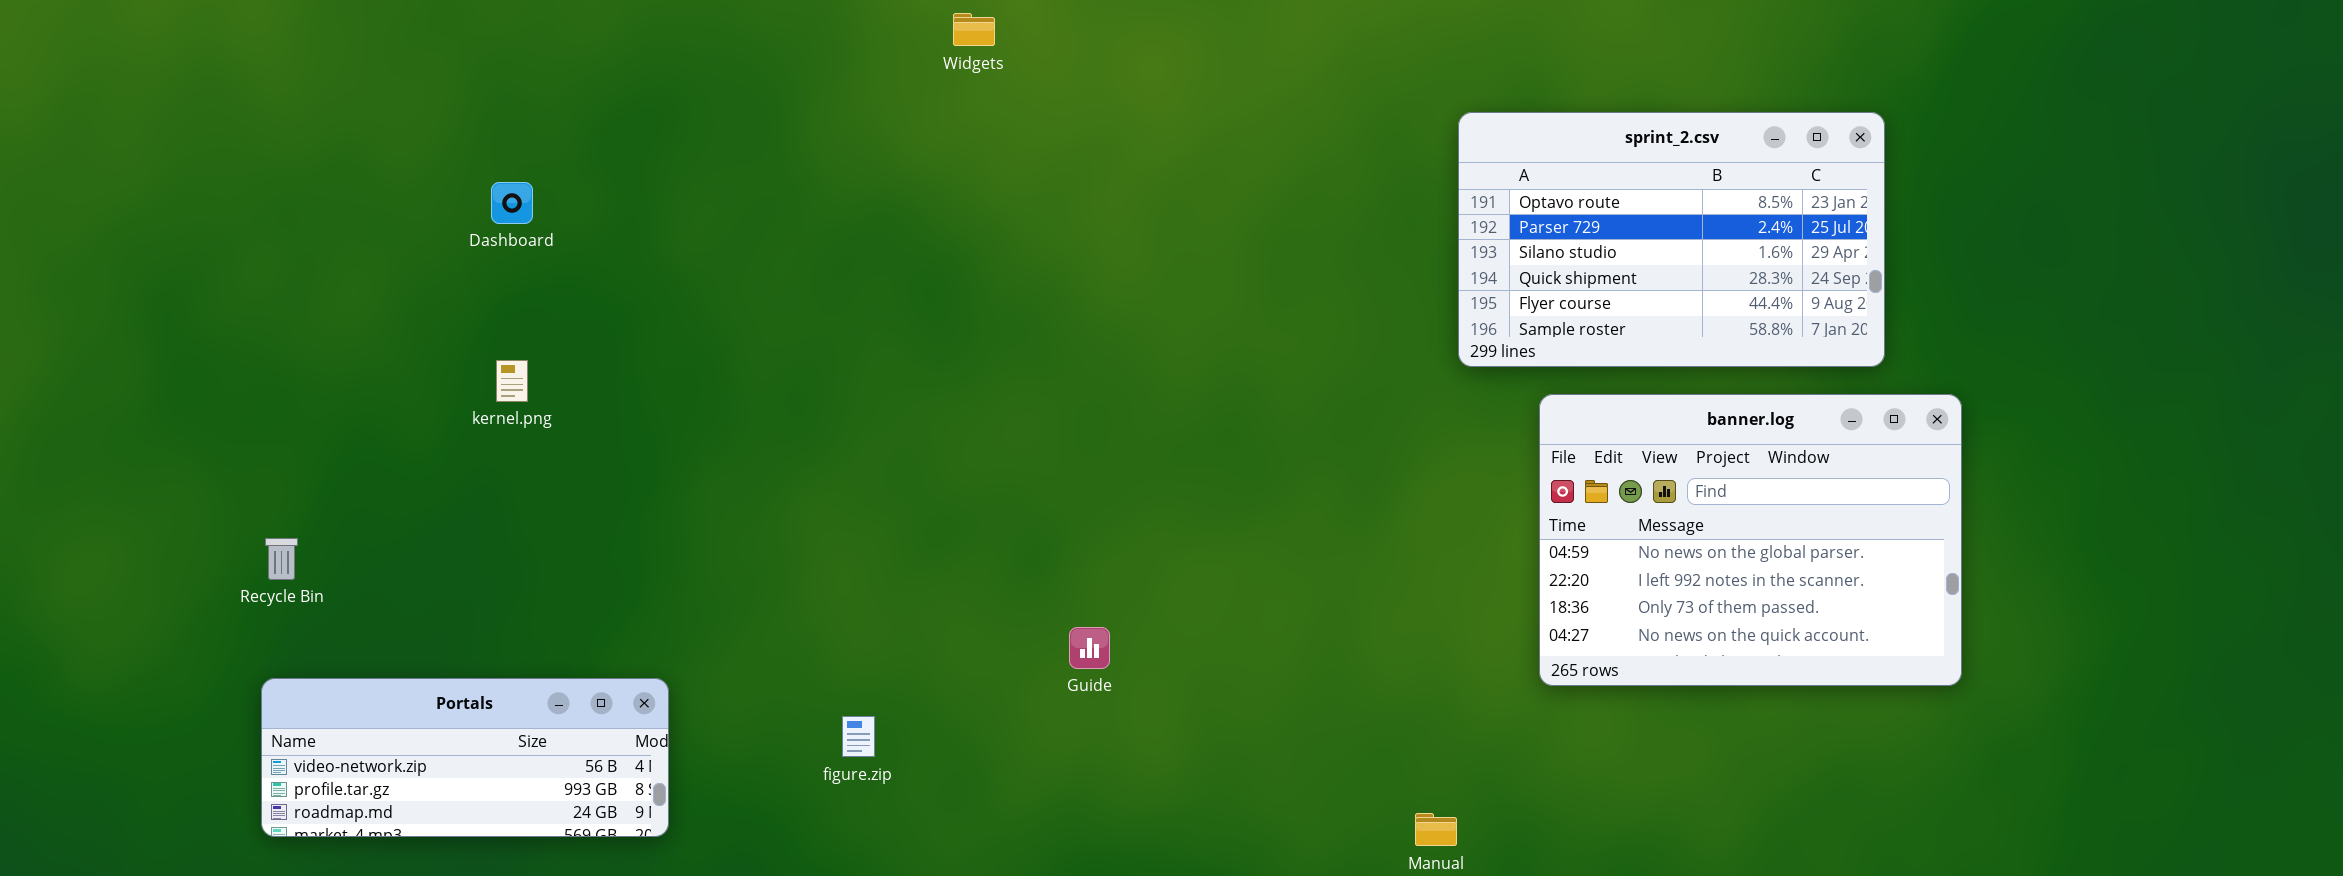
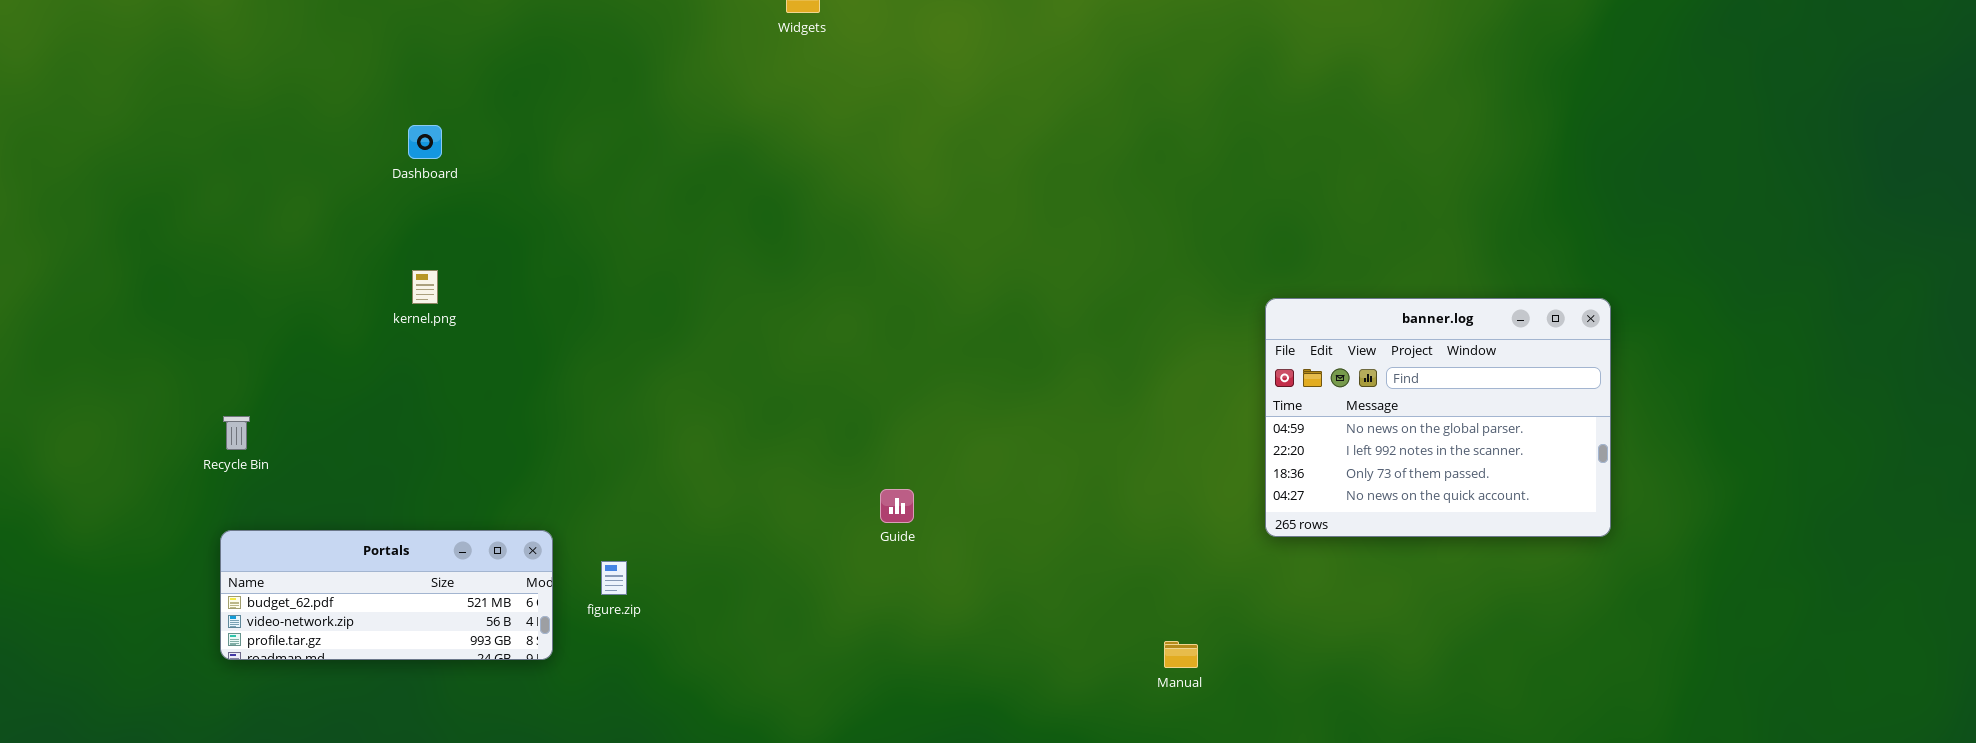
sprint_2.csv: [1458,112,1885,367] -> none, closed
Portals: [261,678,669,837] -> [220,530,553,660], scrolled up 1 row
figure.zip: [842,716,875,757] -> [601,561,627,595], moved

